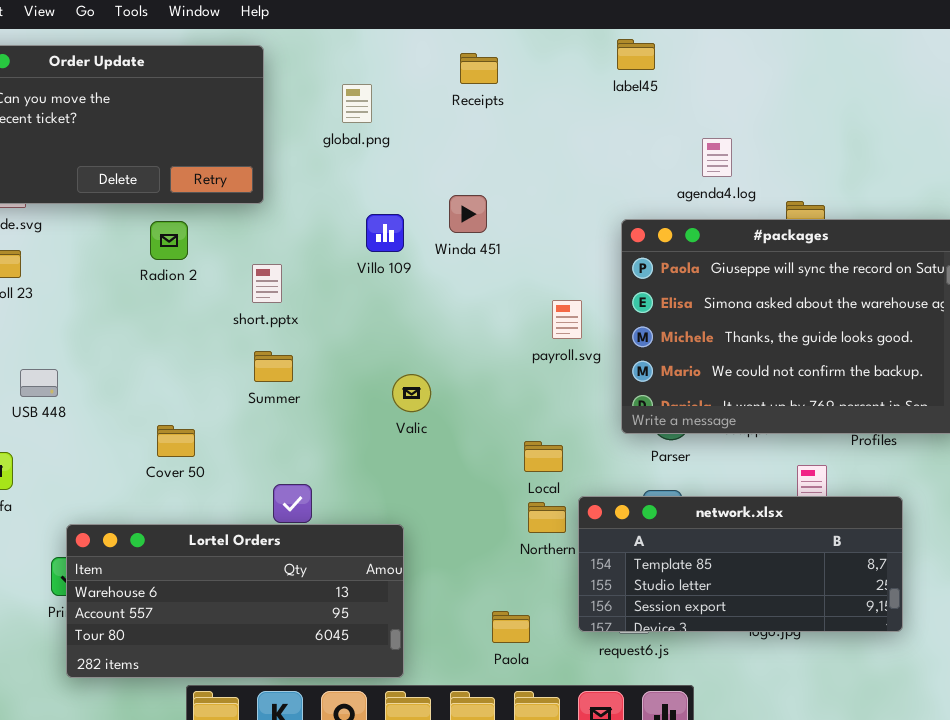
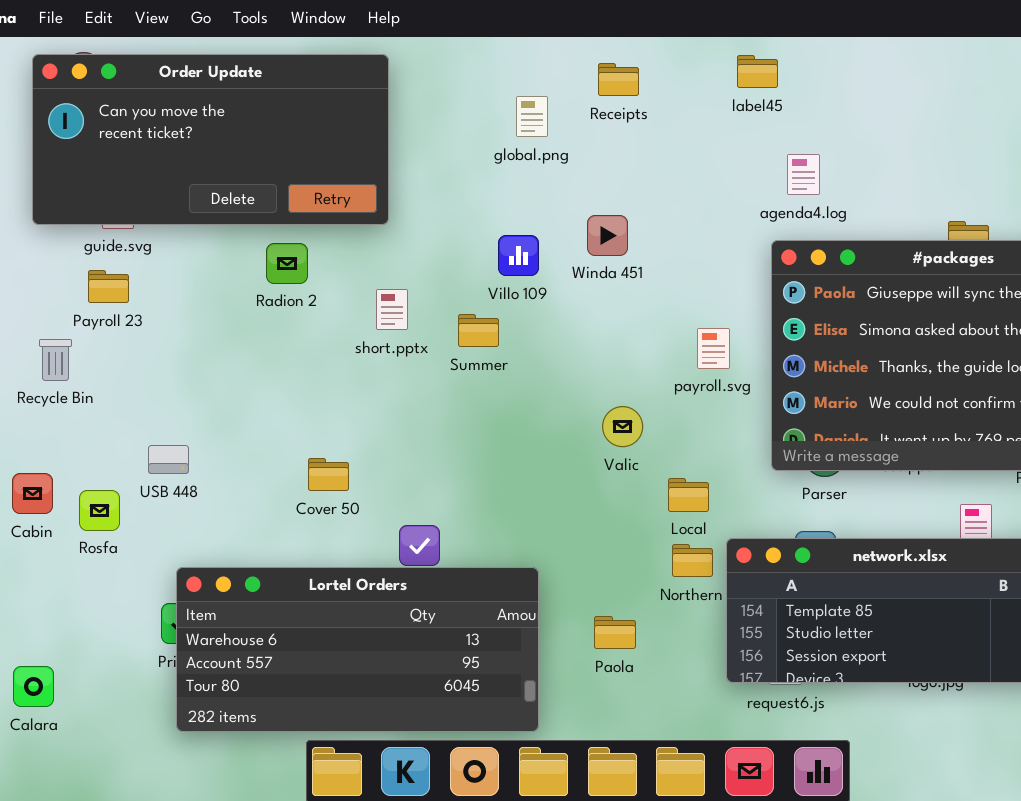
label45: [617,39,655,70] -> [737,55,778,88], moved
global.png: [342,84,372,123] -> [516,96,548,137], moved
agenda4.log: [702,138,732,177] -> [787,154,820,195], moved
Summer: [254,351,293,382] -> [458,314,499,347], moved
USB 448: [20,369,58,397] -> [148,445,189,474], moved
Valic: [392,374,431,412] -> [602,406,643,447], moved
Cover 50: [157,425,195,457] -> [308,458,349,491], moved
Paola: [492,611,530,643] -> [594,616,636,649], moved

